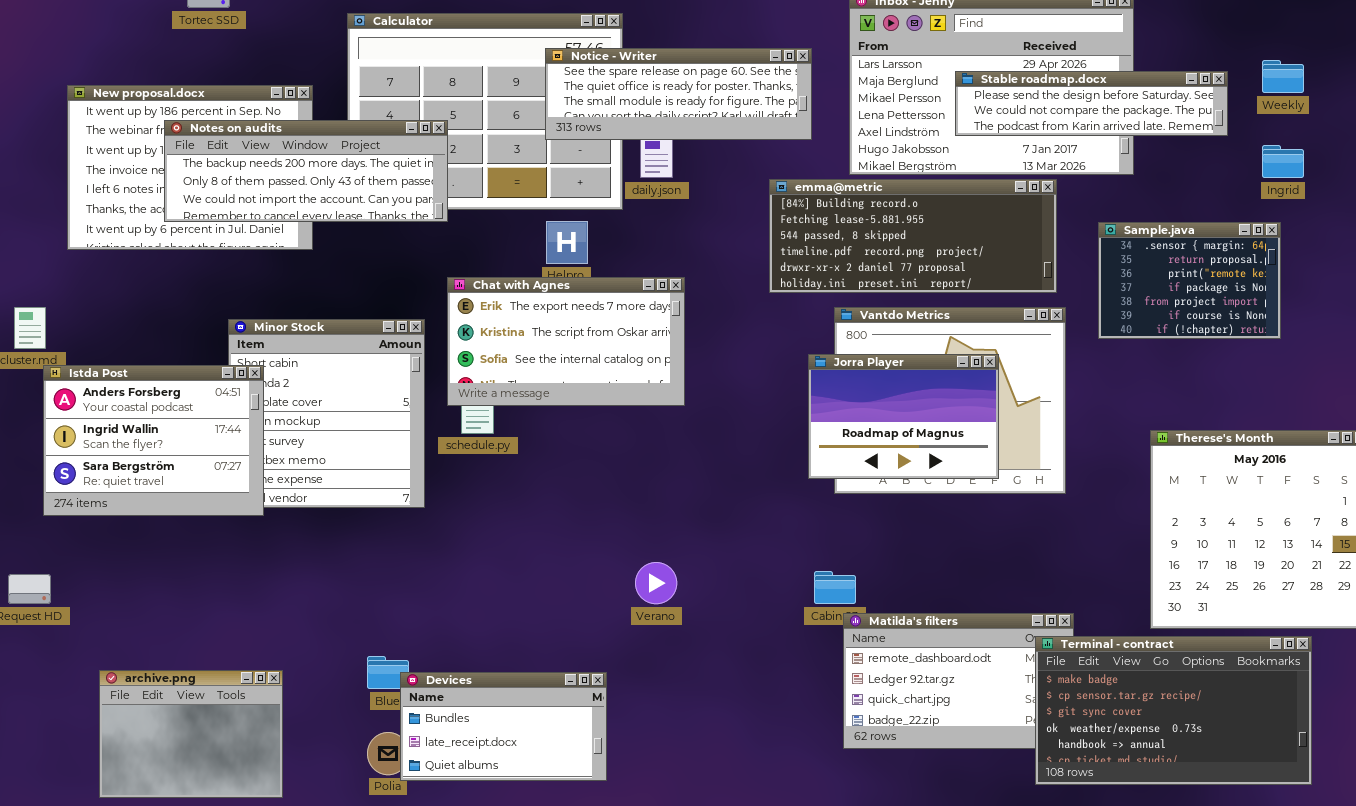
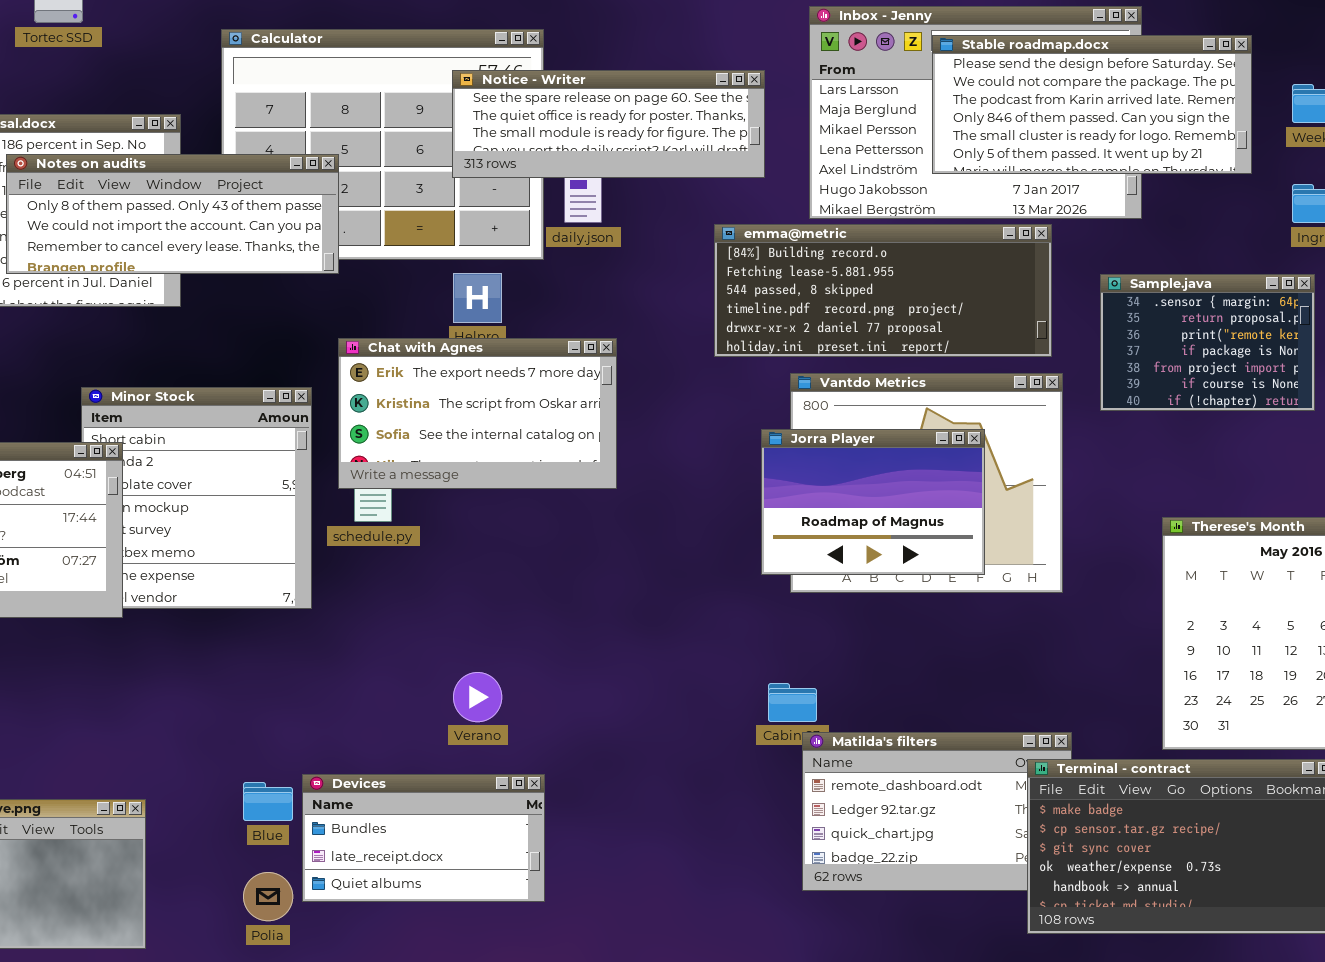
Stable roadmap.docx: [955,71,1228,136] -> [932,35,1252,174], resized
Notes on audits: [164,120,448,222] -> [6,154,339,274], scrolled down 1 row
Verano: [635,562,677,604] -> [453,672,502,722], moved
Devices: [400,672,607,781] -> [302,774,545,902], moved

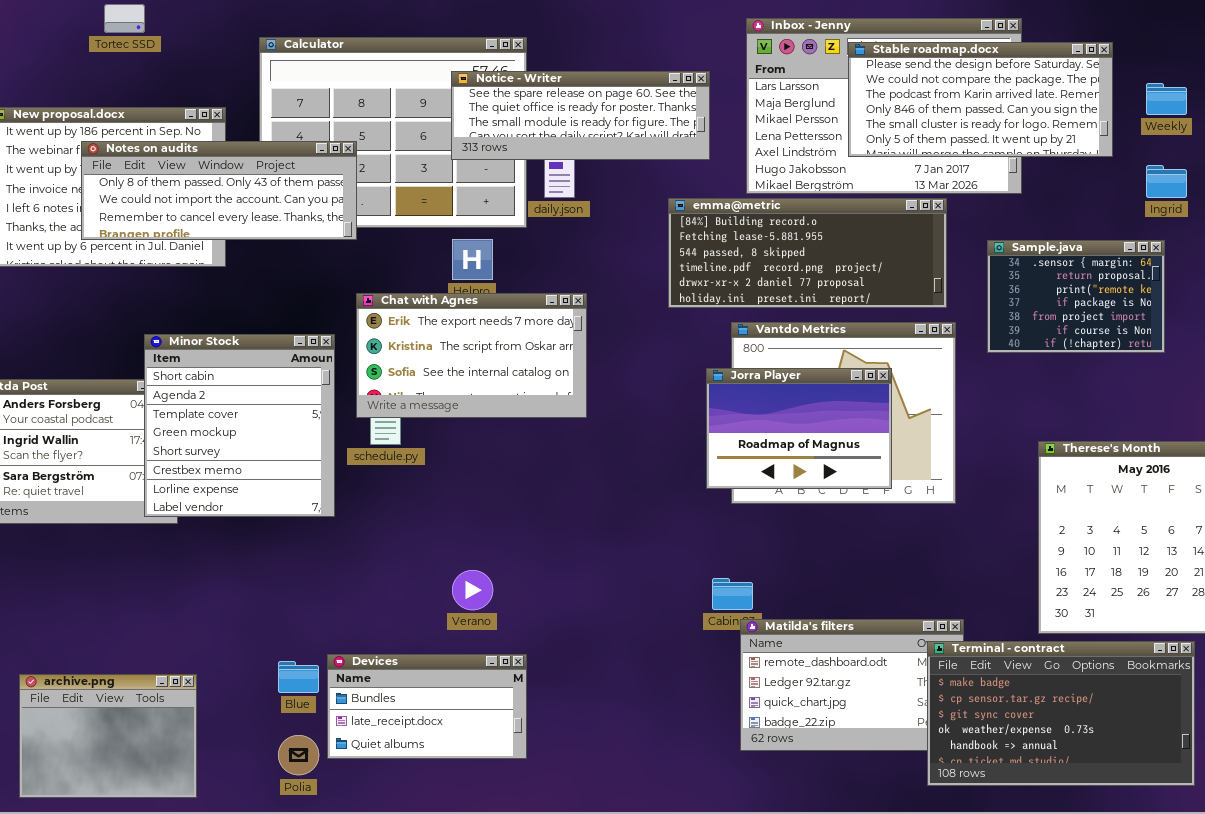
Minor Stock: [81,387,312,609] -> [144,334,335,517], raised

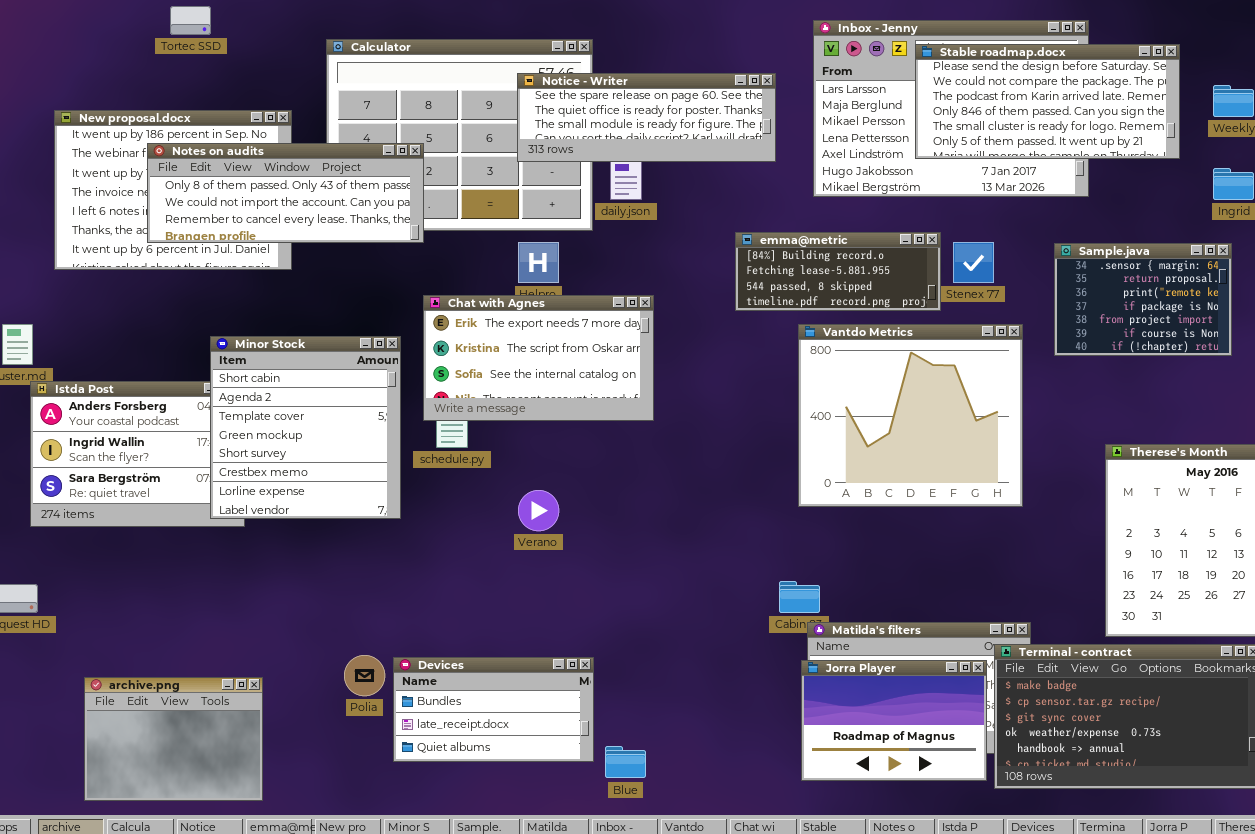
emma@metric: [668,198,947,308] -> [735,232,941,311], resized
Jorra Player: [706,368,892,489] -> [801,660,987,781], moved
Verano: [452,570,493,610] -> [518,490,559,531], moved
Blue: [278,661,319,693] -> [605,746,646,778], moved
Polia: [278,735,319,775] -> [344,655,385,696], moved

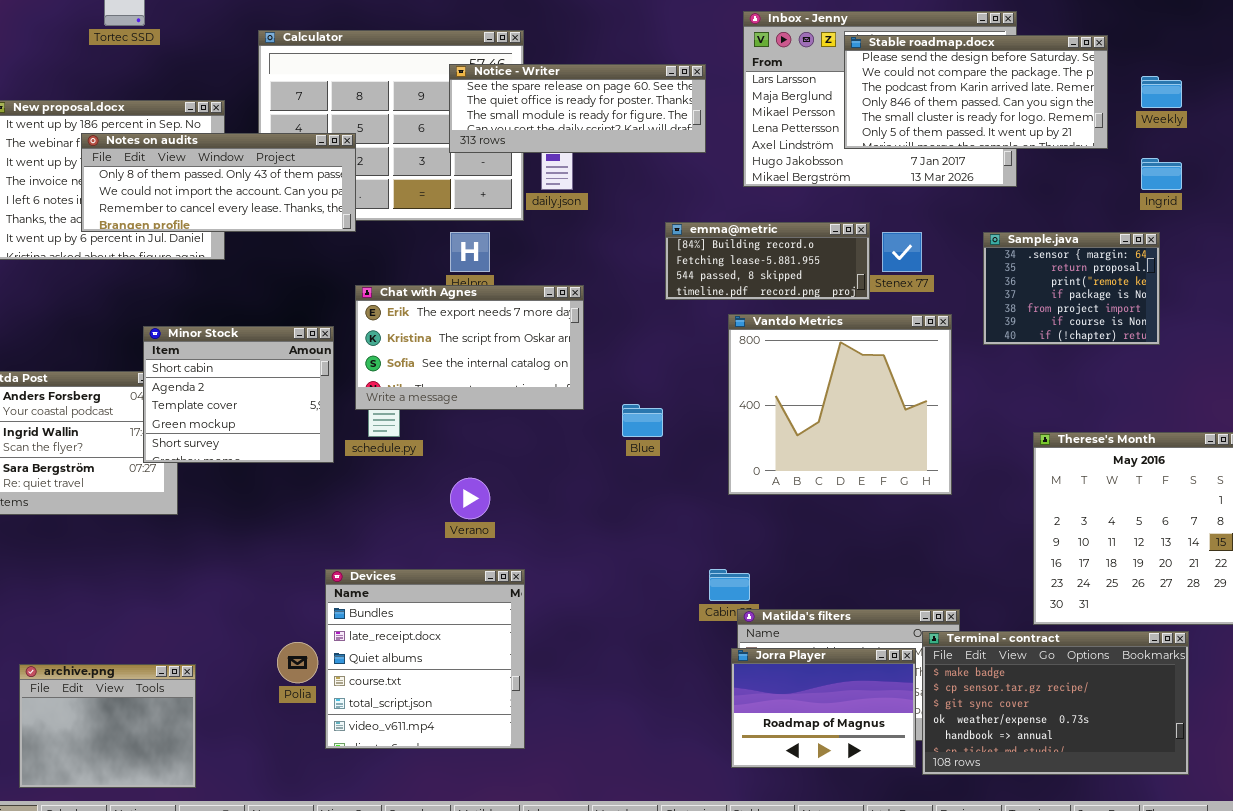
Minor Stock: [210,336,401,519] -> [143,326,334,463], resized
Devices: [393,657,594,762] -> [325,569,525,749], resized
Blue: [605,746,646,778] -> [622,404,663,437], moved

